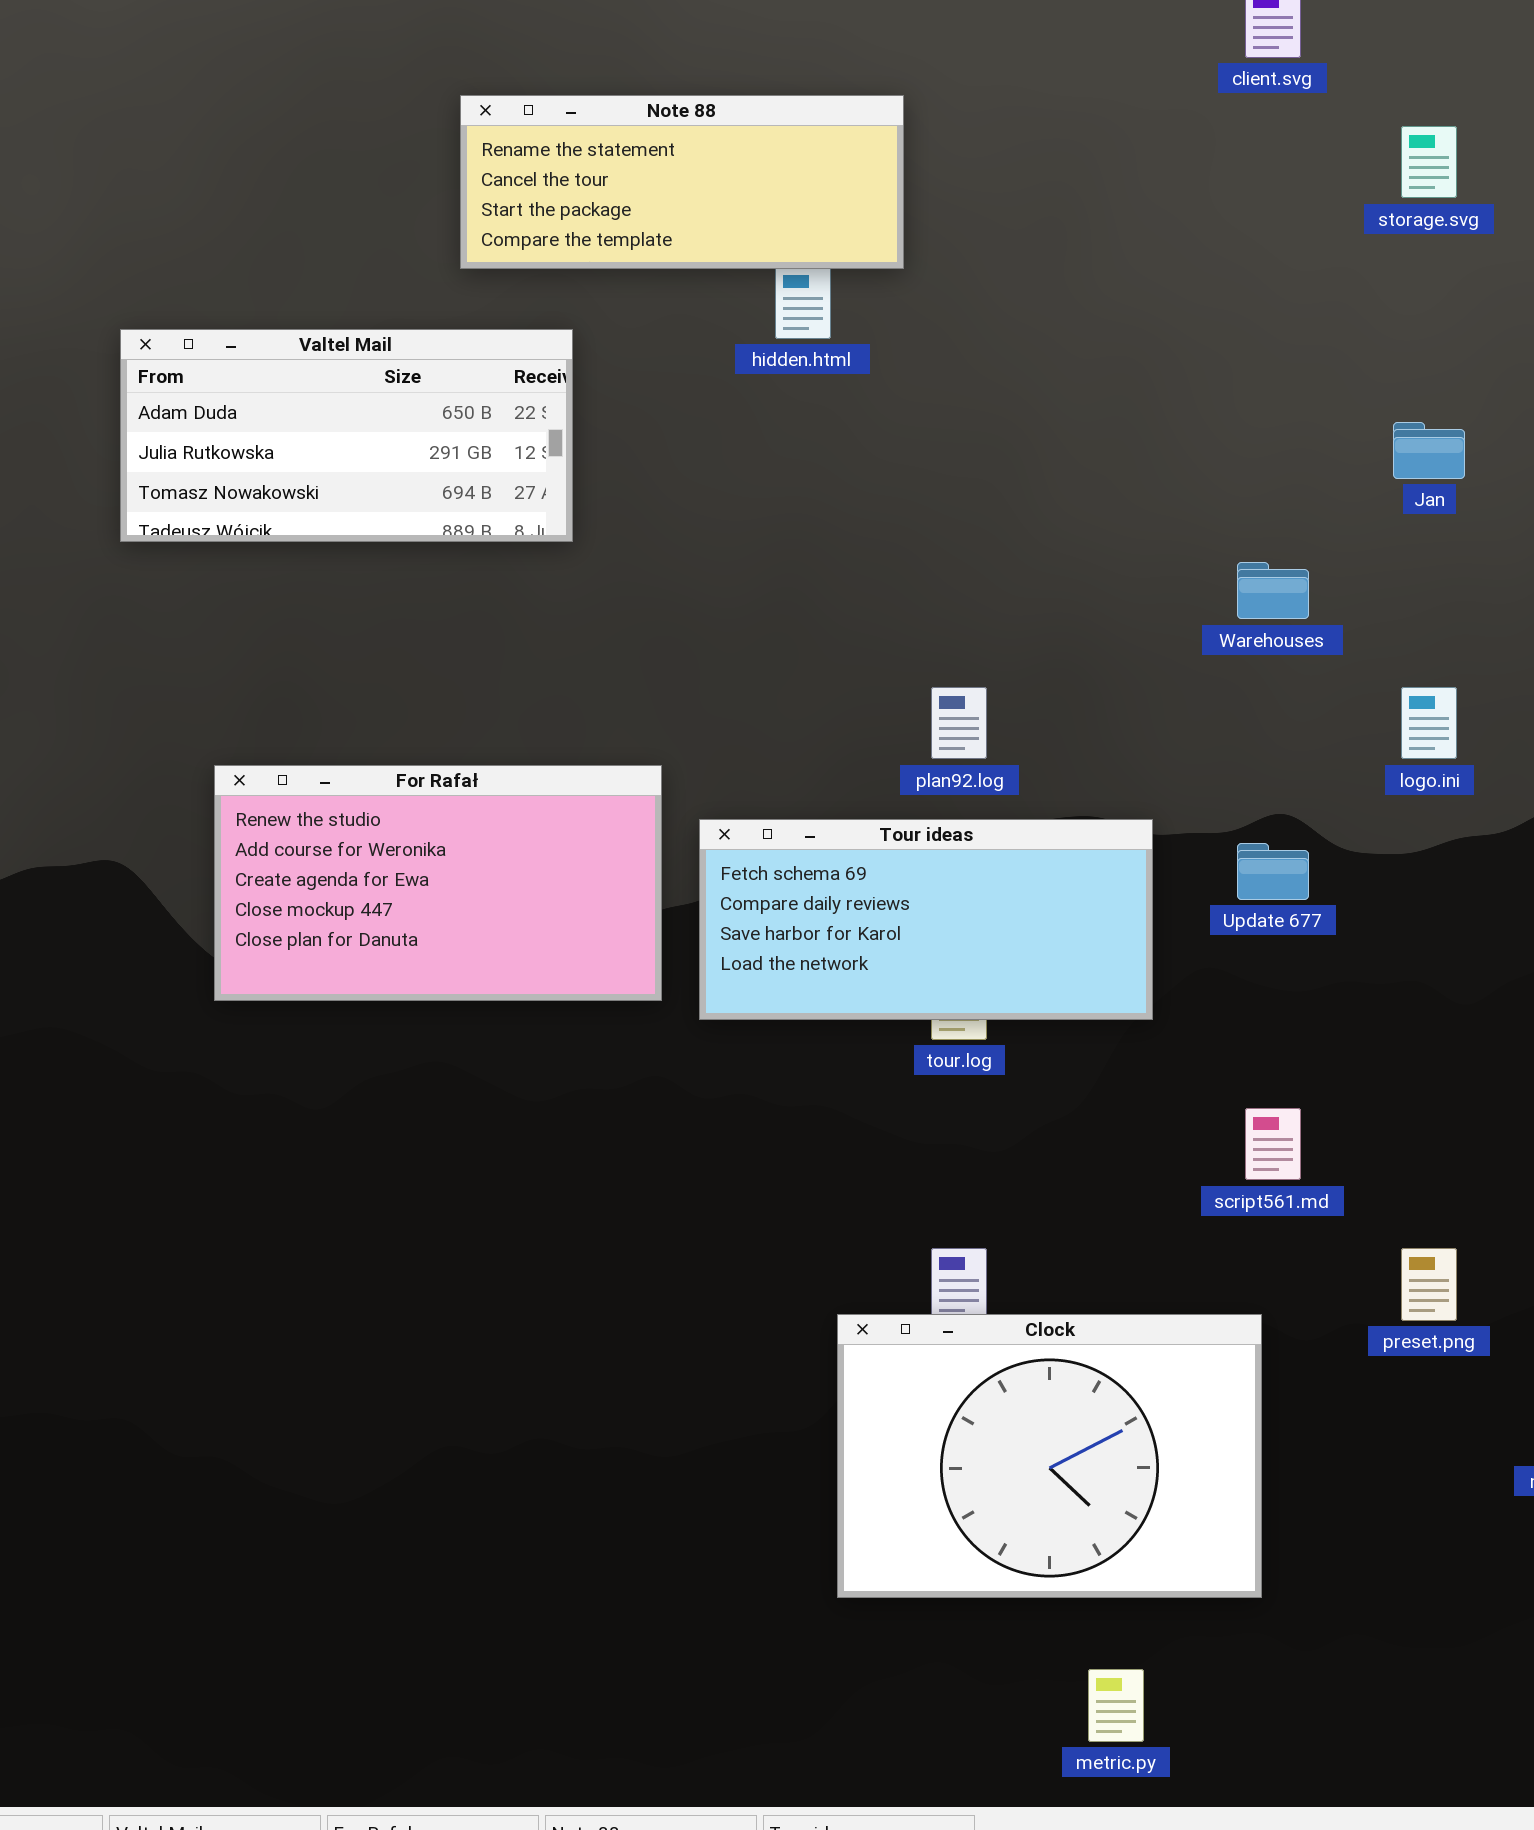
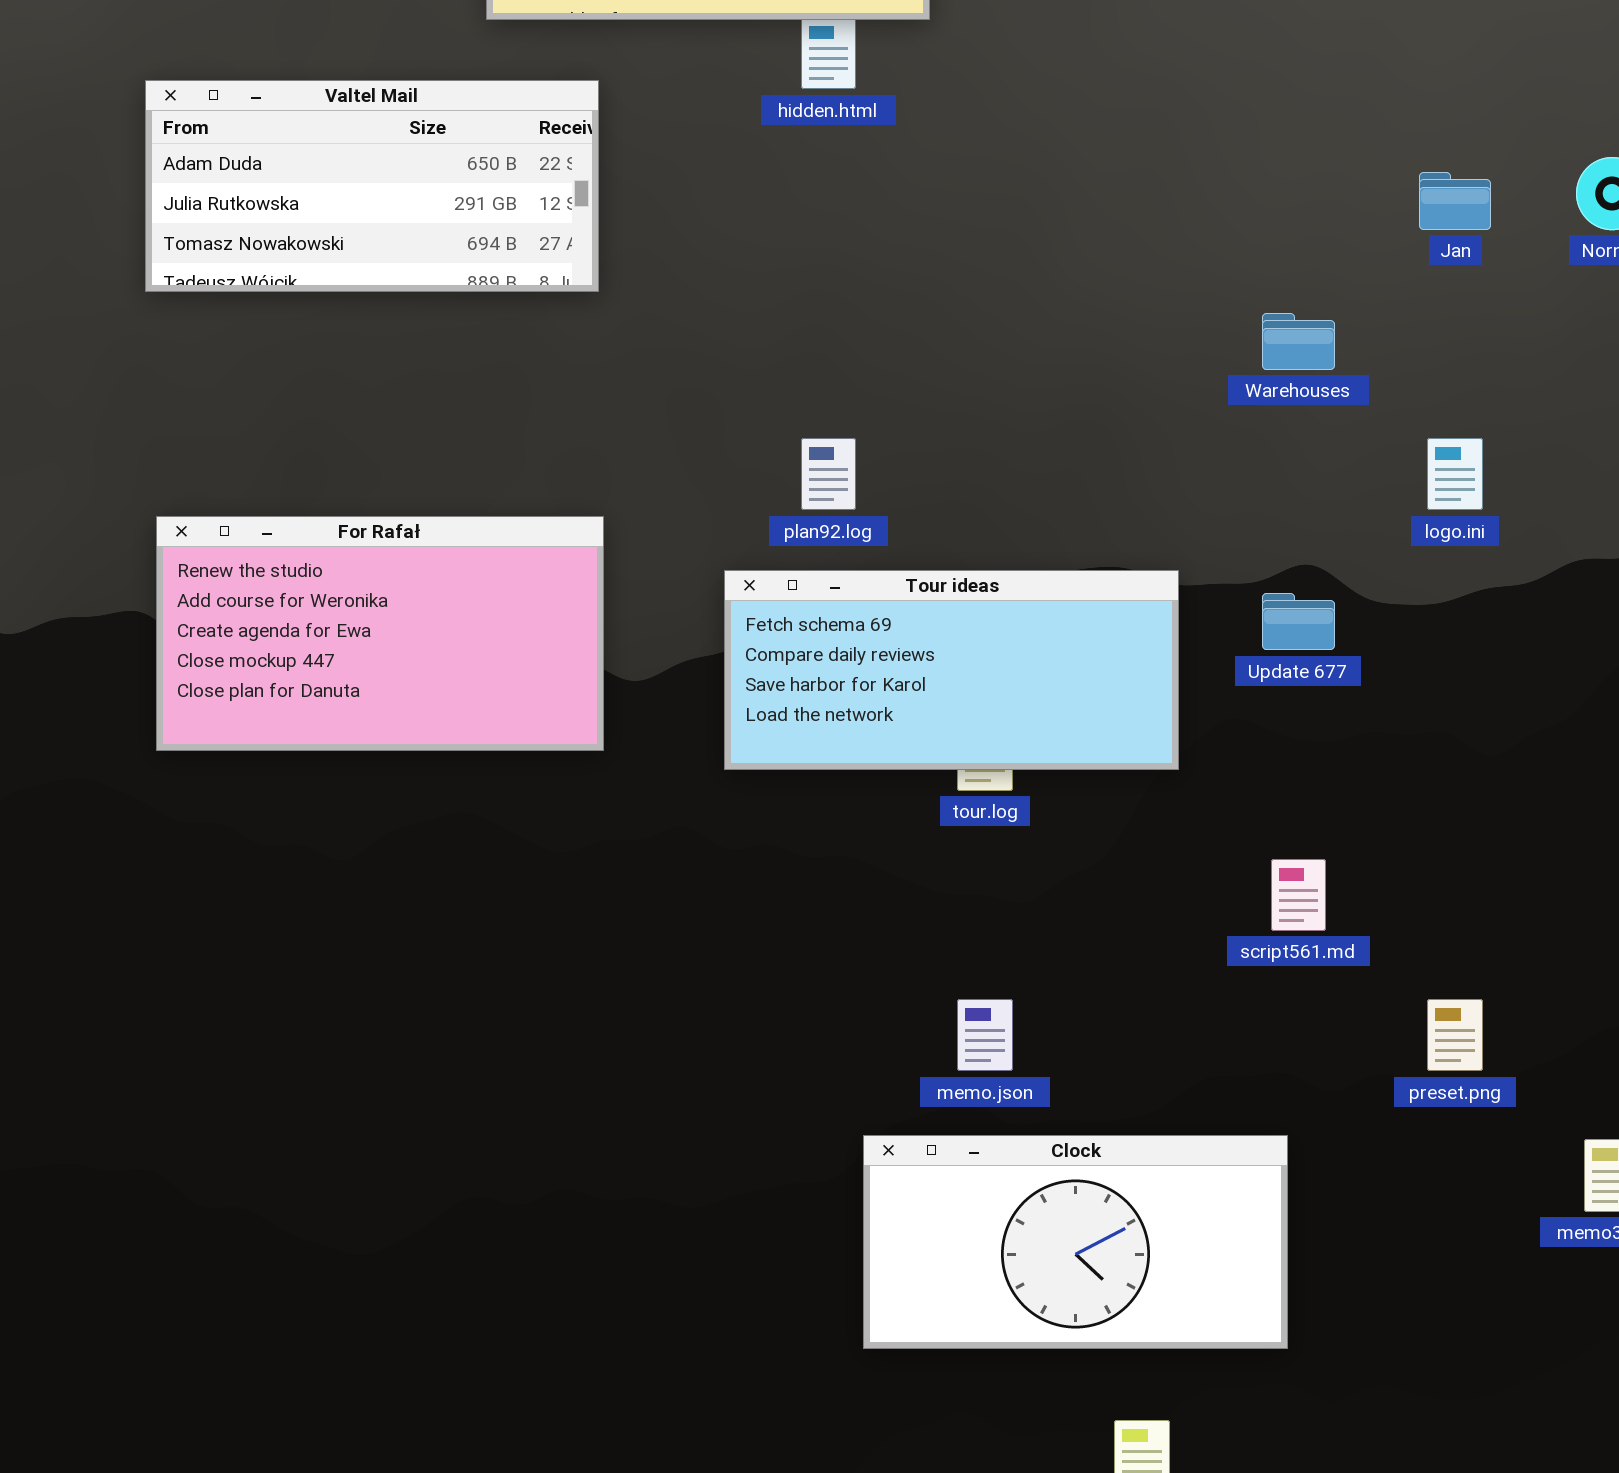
plan92.log: [931,687,987,759] -> [801,438,856,510], moved
For Rafał: [214,765,662,1001] -> [156,516,604,751], moved
Clock: [837,1314,1262,1598] -> [863,1135,1288,1349], resized

